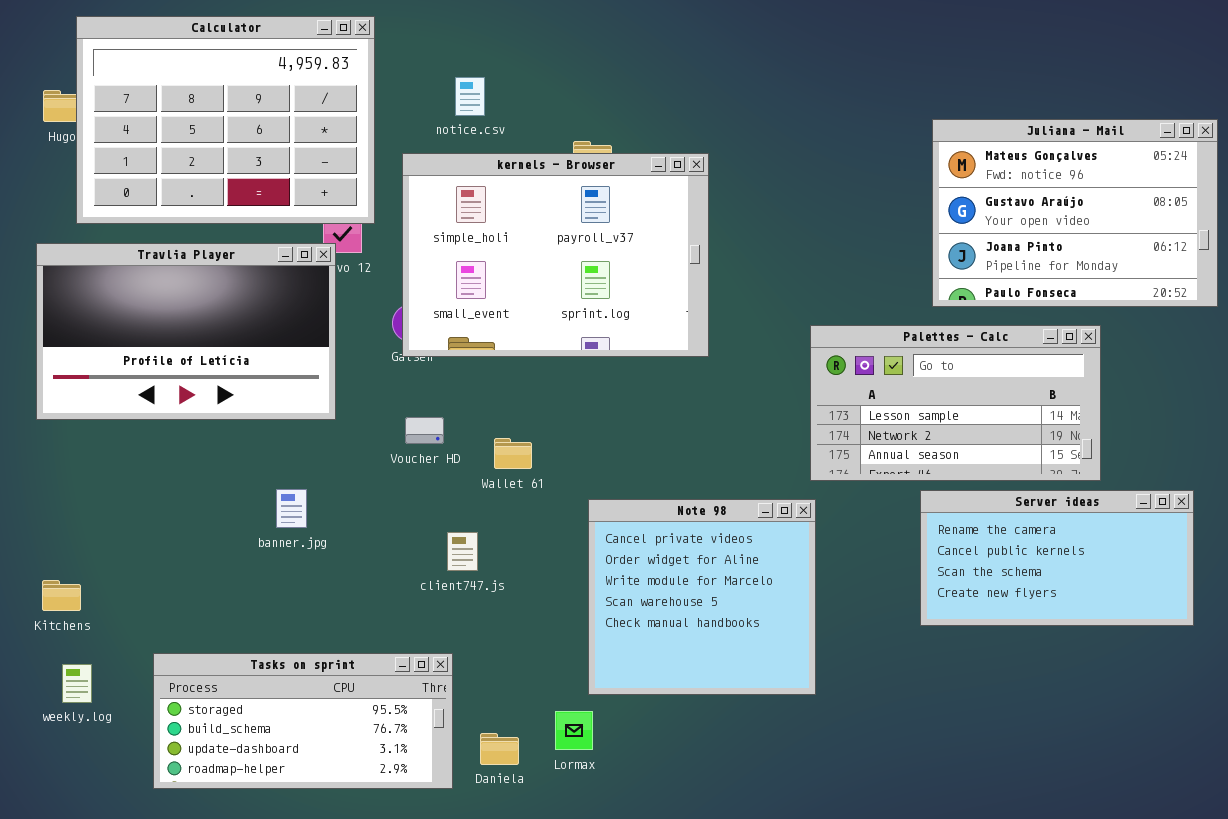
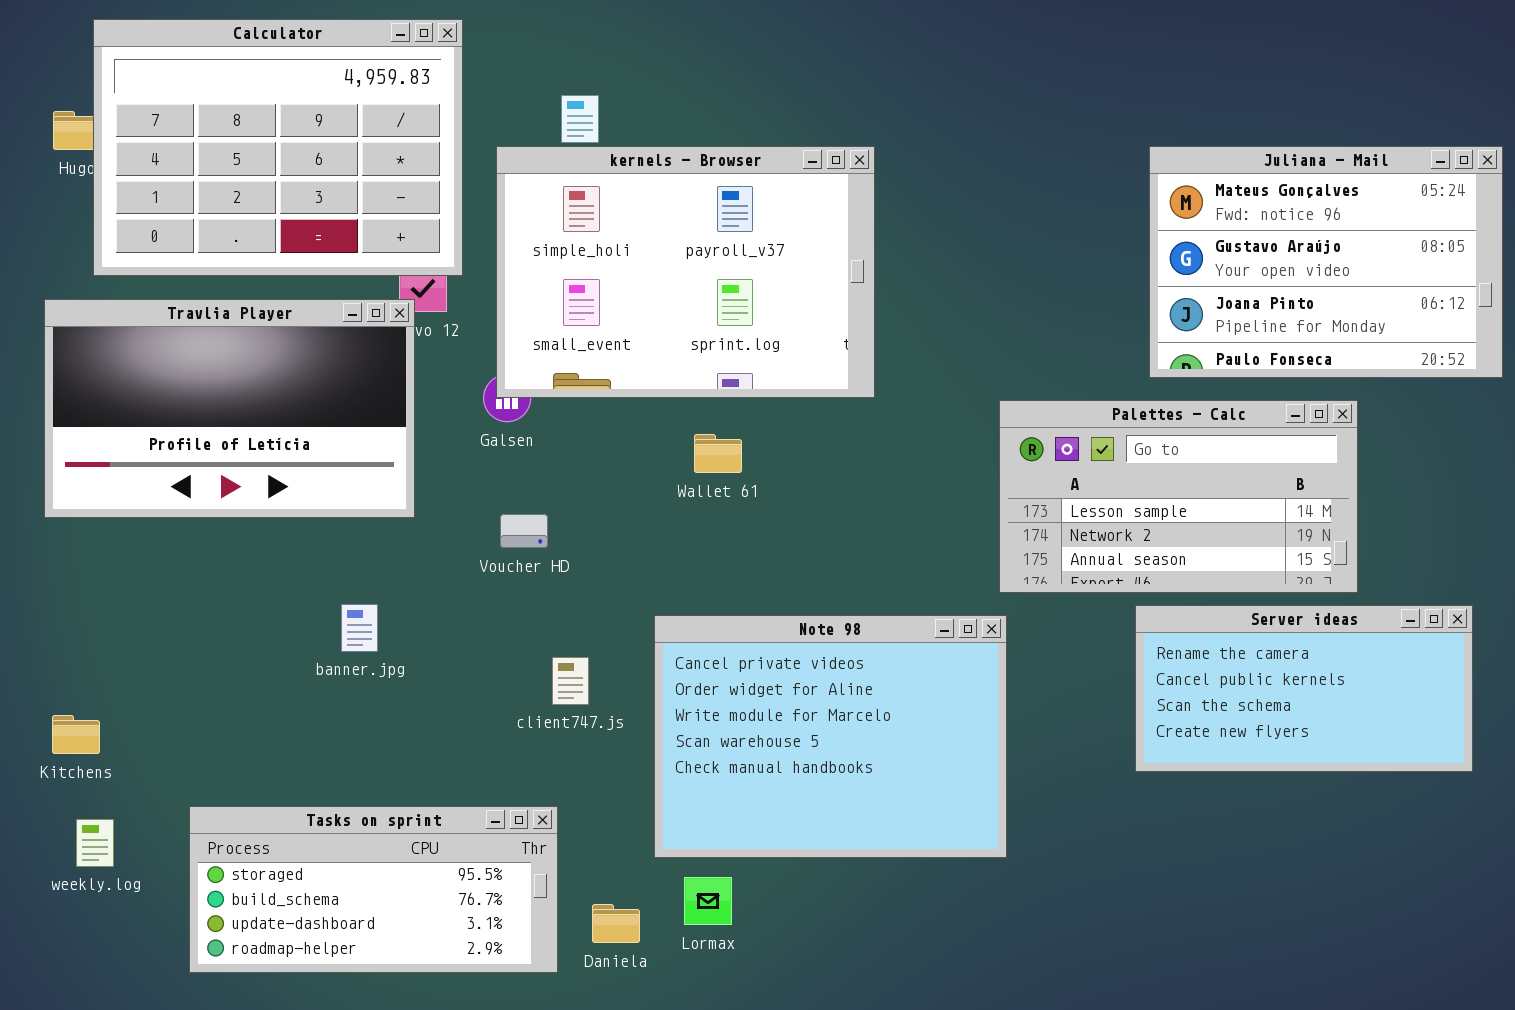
kernels - Browser: [402,153,709,357] -> [496,146,875,398], moved
Wallet 61: [494,438,532,469] -> [694,434,742,473], moved
Note 98: [588,499,816,695] -> [654,615,1007,858], resized

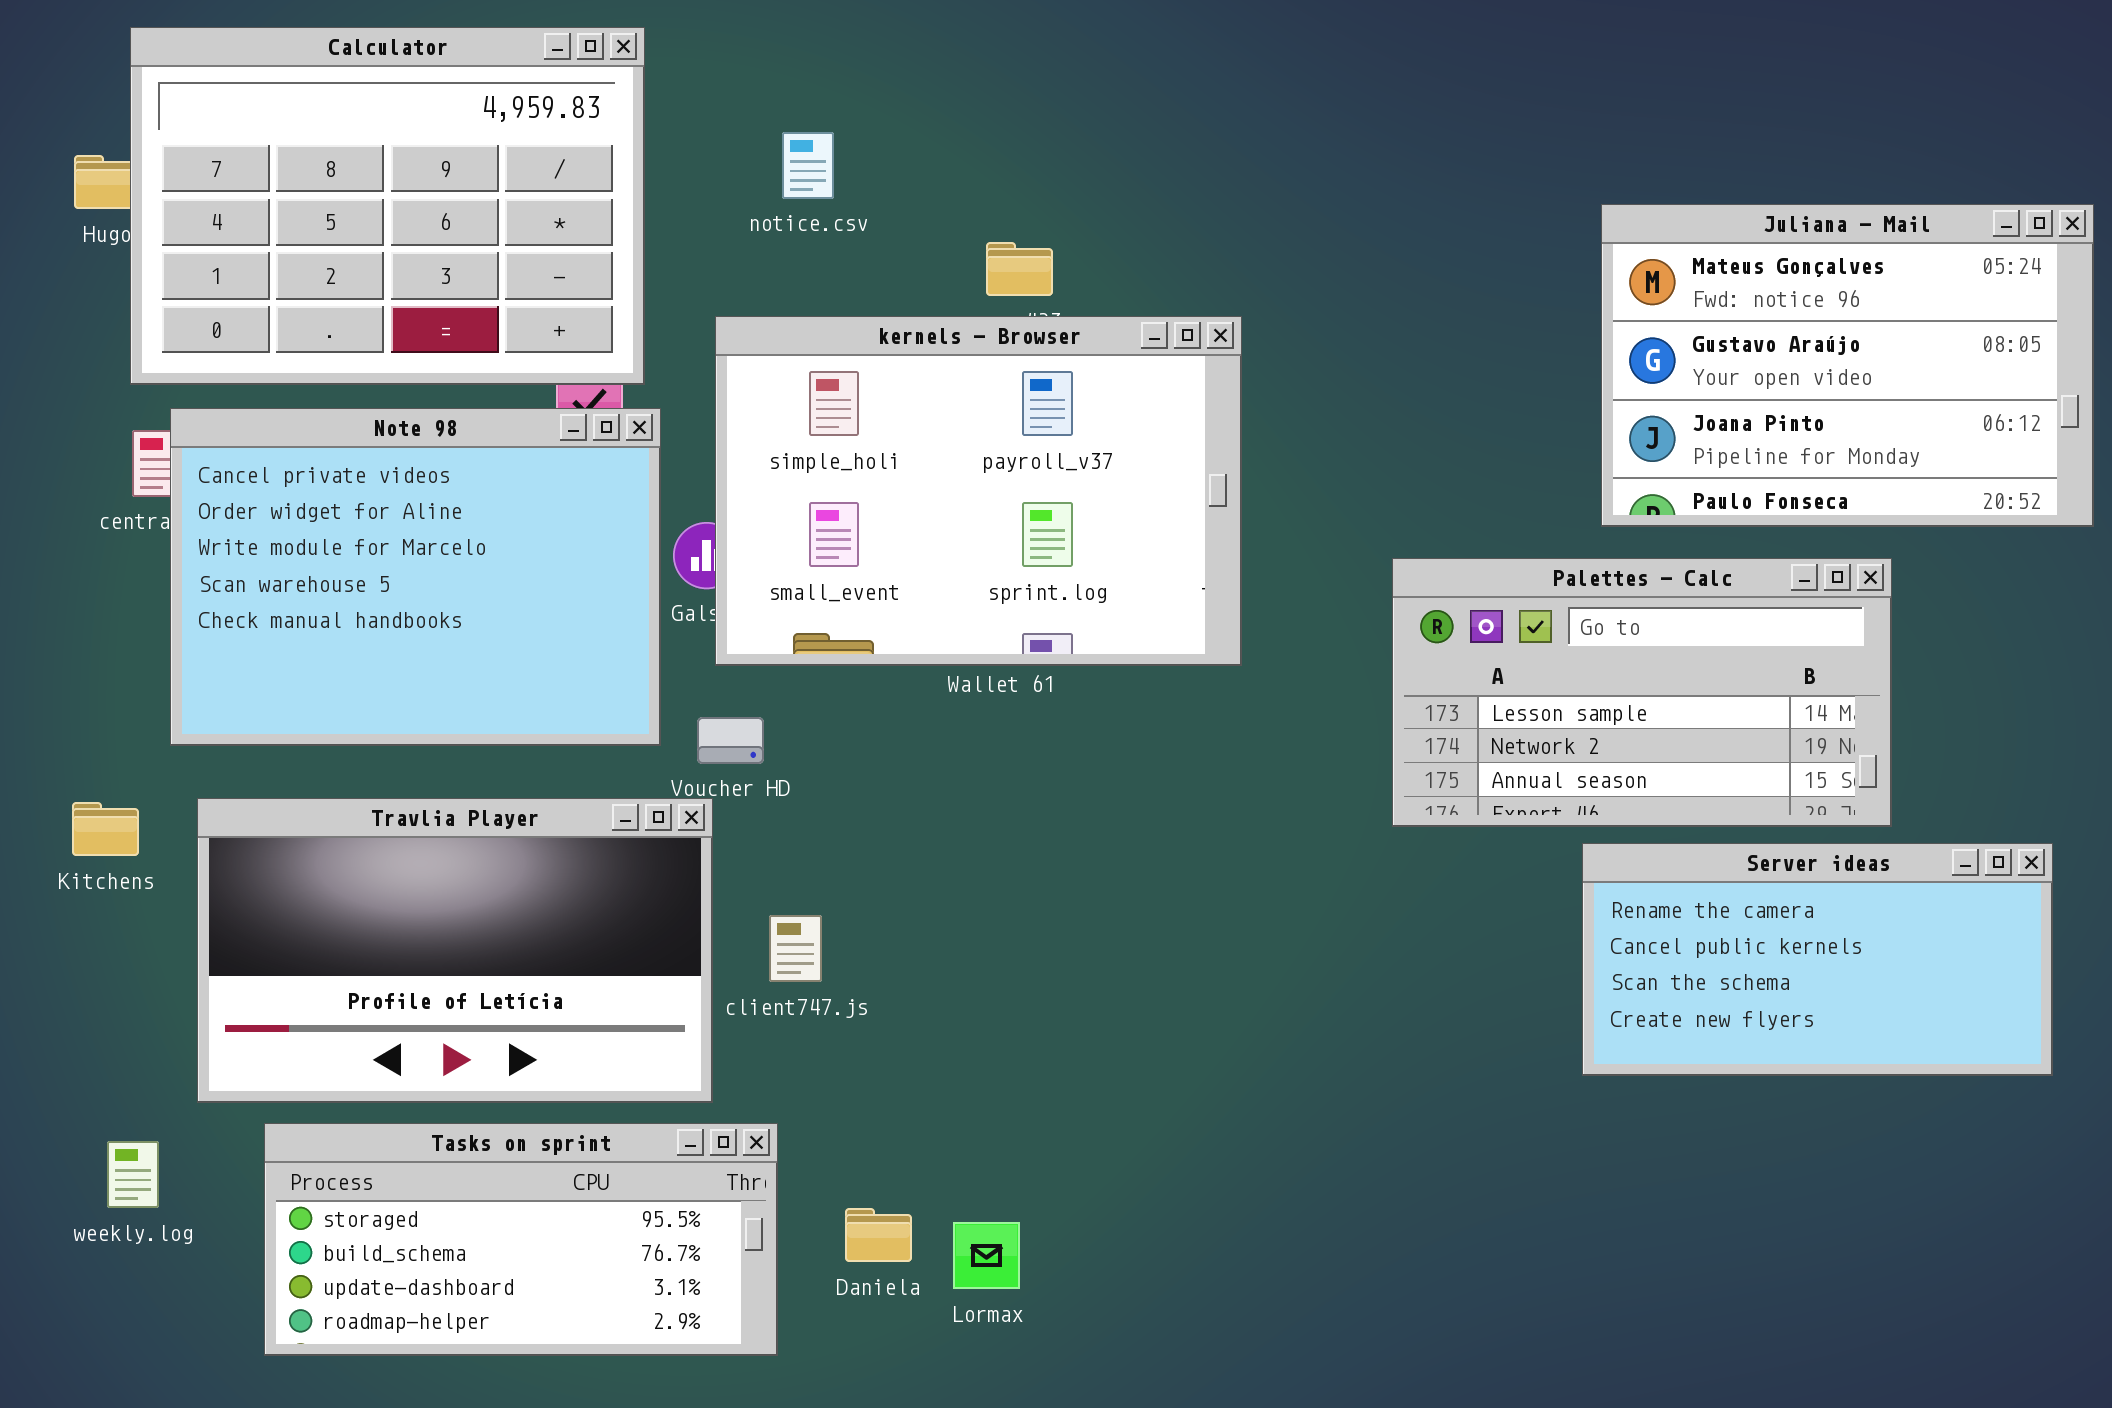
kernels - Browser: [496,146,875,398] -> [715,316,1242,666], moved
Travlia Player: [44,299,415,518] -> [197,798,713,1103], moved
Note 98: [654,615,1007,858] -> [170,408,661,746], moved
Kitchens: [52,715,100,754] -> [72,802,139,856], moved
Daniela: [592,904,640,943] -> [845,1208,912,1262], moved

